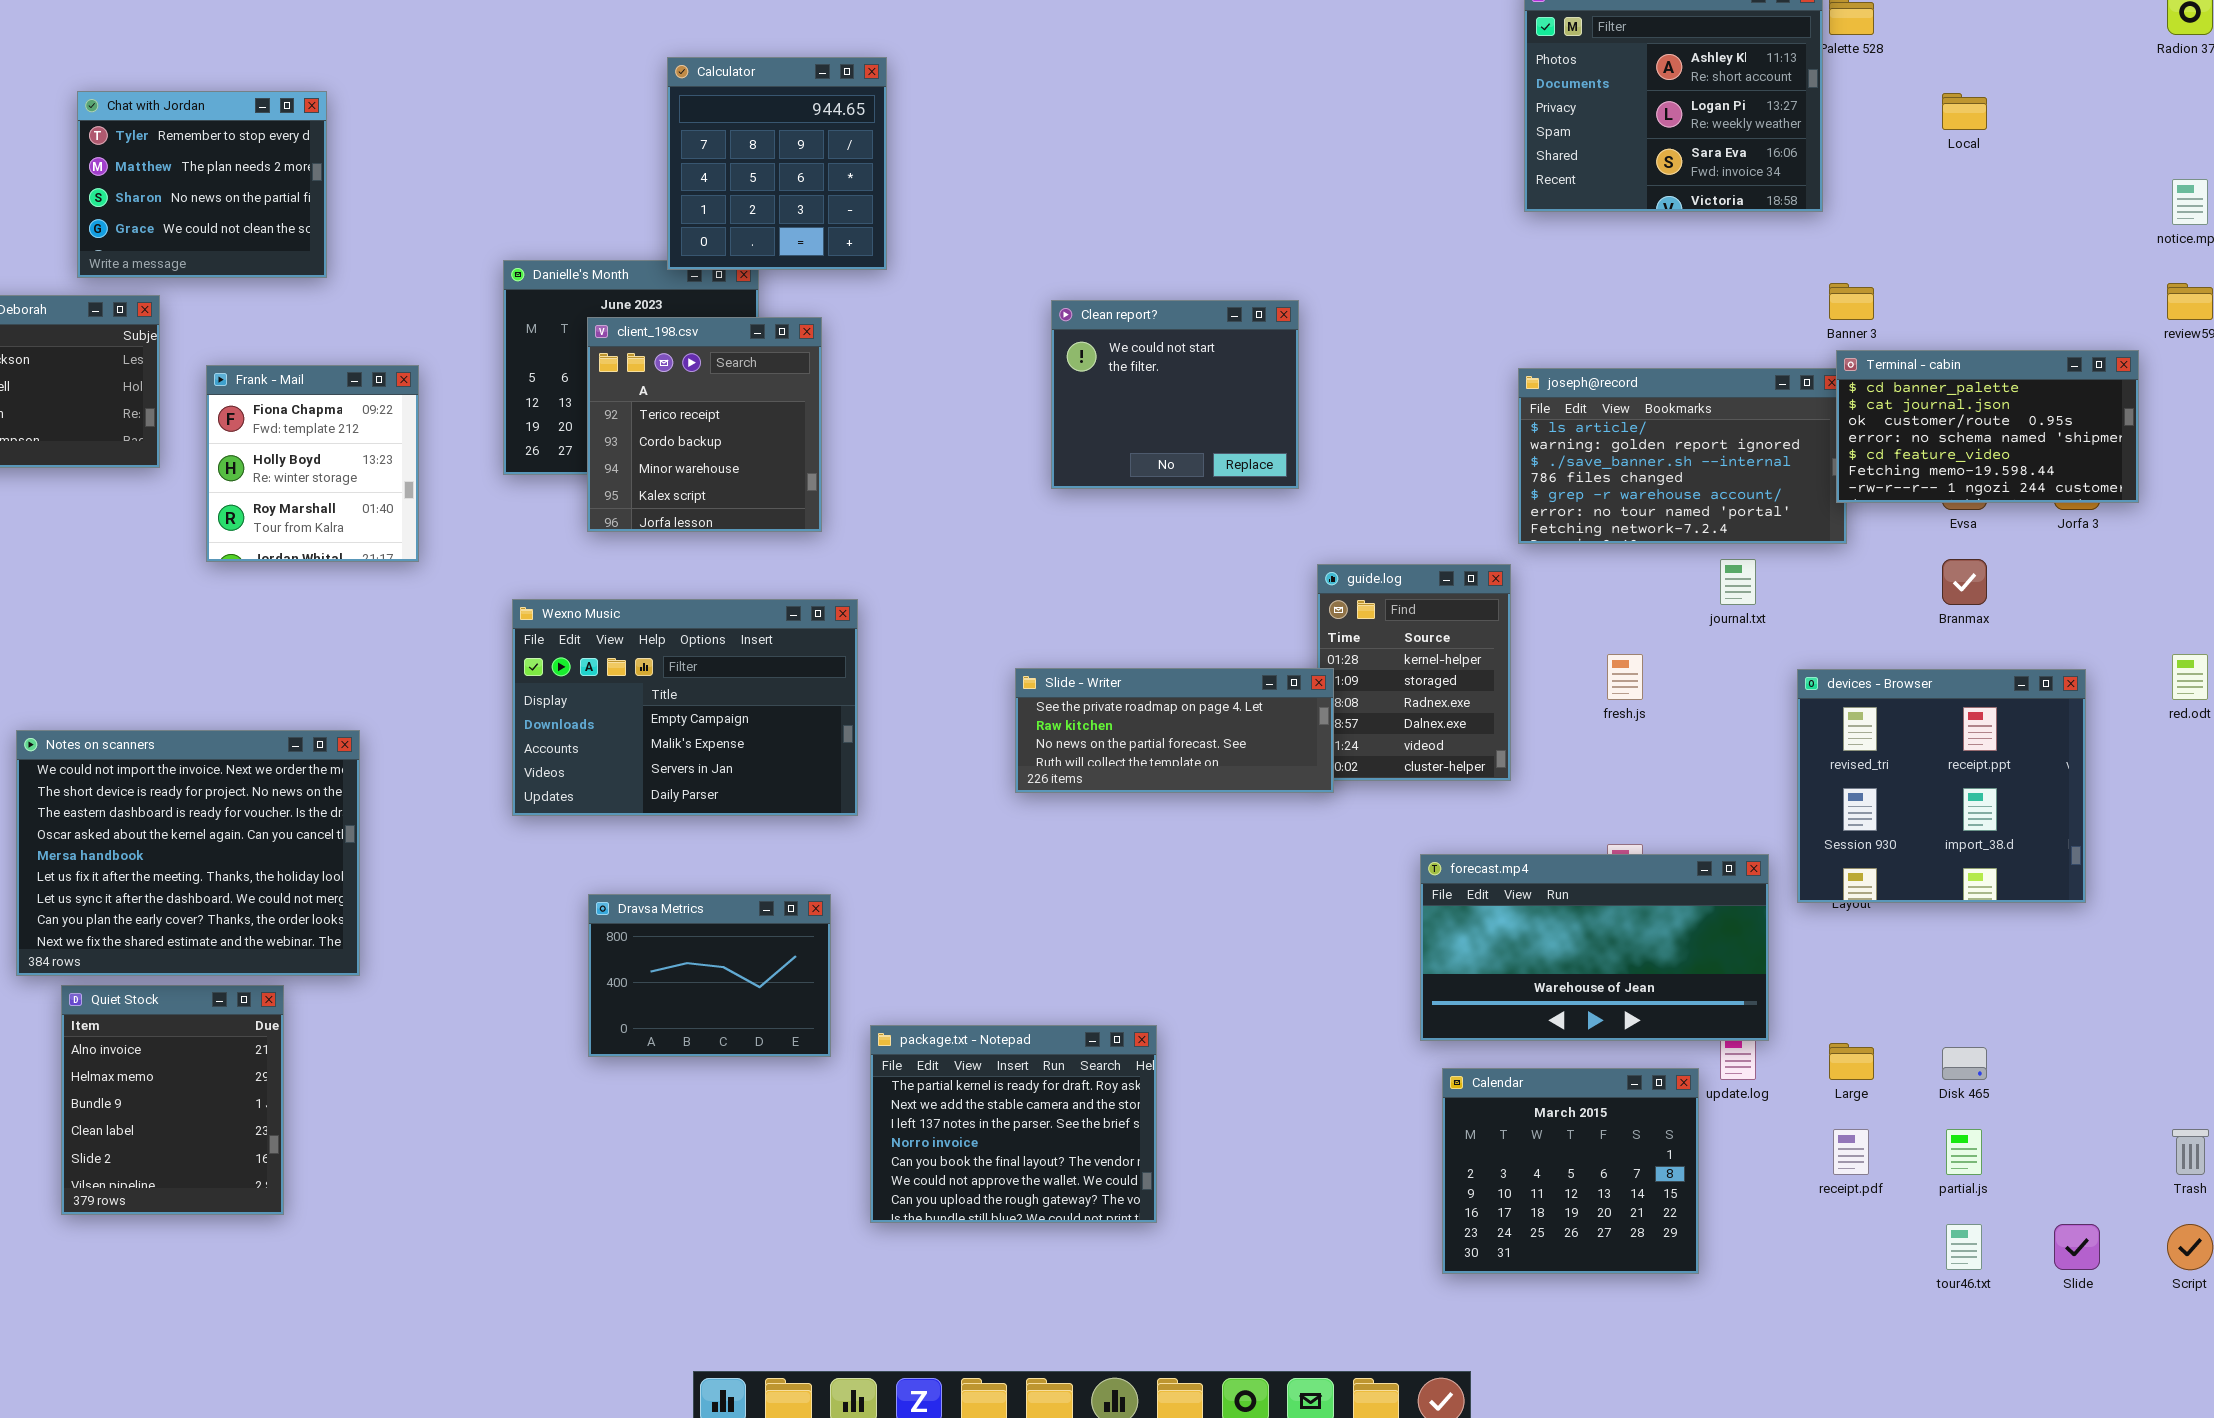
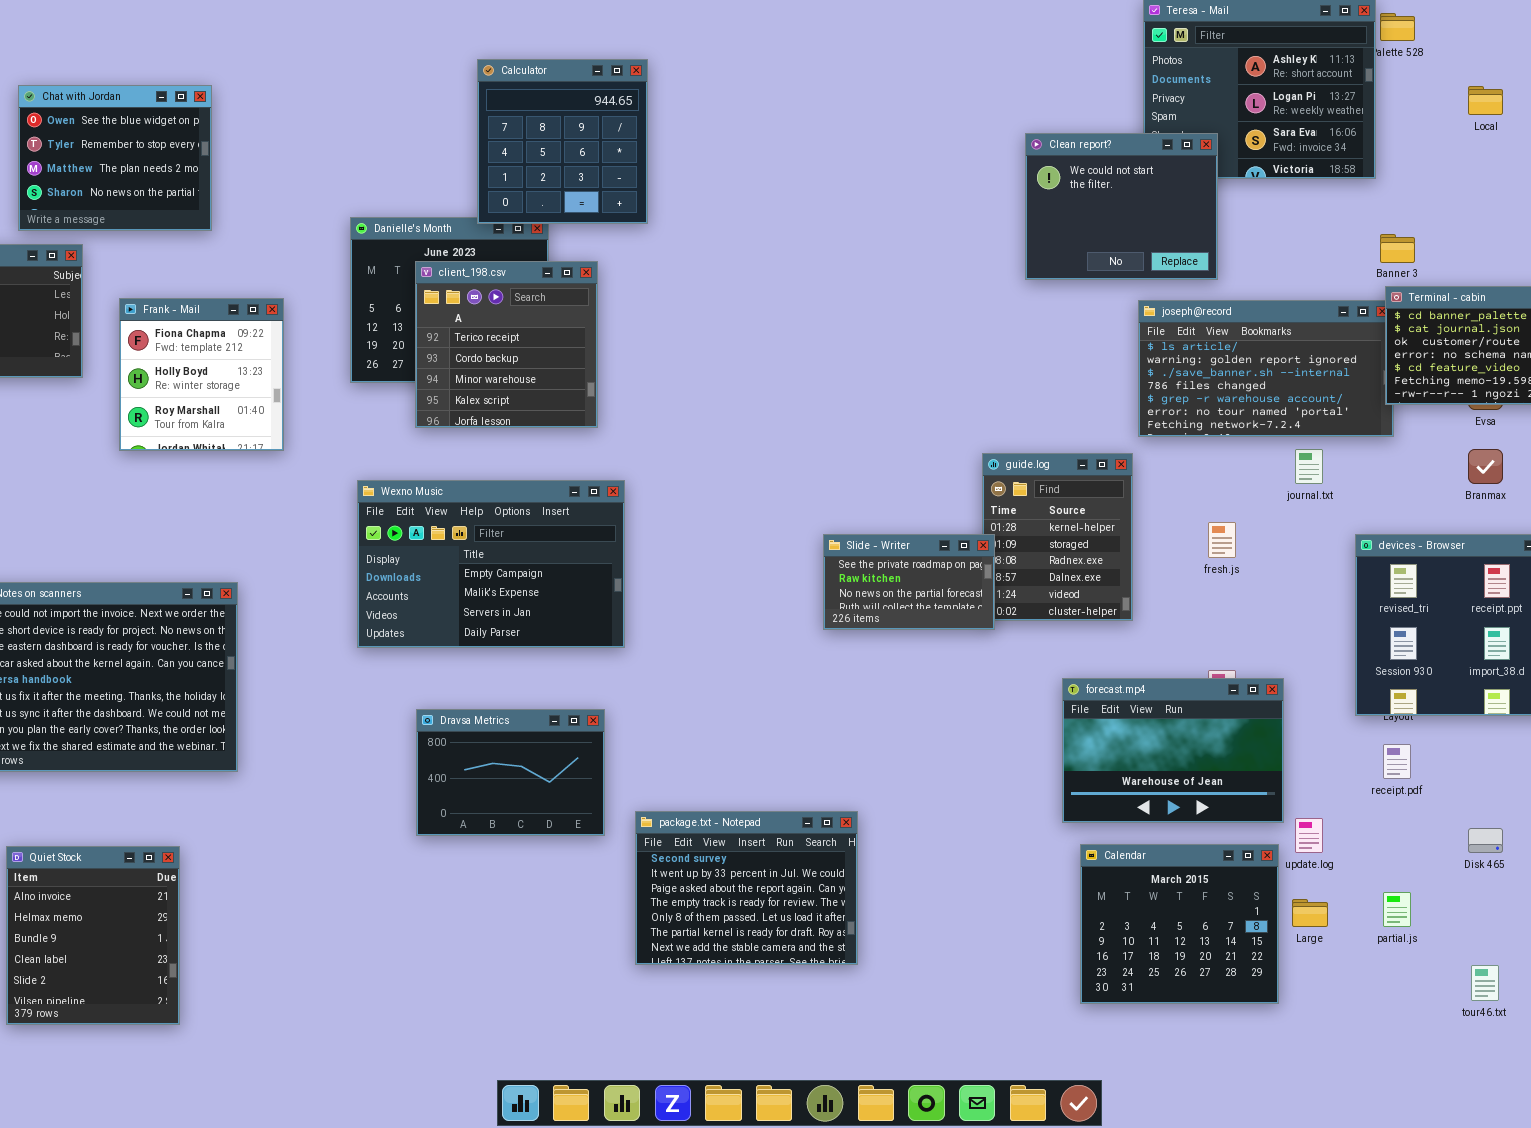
Chat with Jordan: [77,91,327,278] -> [18,85,212,231], scrolled up 1 row
Clean report?: [1051,300,1299,489] -> [1025,133,1218,280], moved
Slide - Writer: [1015,668,1334,793] -> [823,534,995,630], resized
forecast.mp4: [1420,854,1769,1041] -> [1062,678,1284,823], resized
Quiet Stock: [61,985,284,1215] -> [6,846,180,1025], moved
package.txt - Notepad: [870,1025,1157,1223] -> [635,811,858,965], scrolled up 5 rows
Large: [1829,1043,1874,1080] -> [1292,899,1328,927], moved
receipt.pdf: [1833,1129,1869,1175] -> [1383,744,1411,779], moved
partial.js: [1946,1129,1982,1175] -> [1383,892,1411,927], moved

